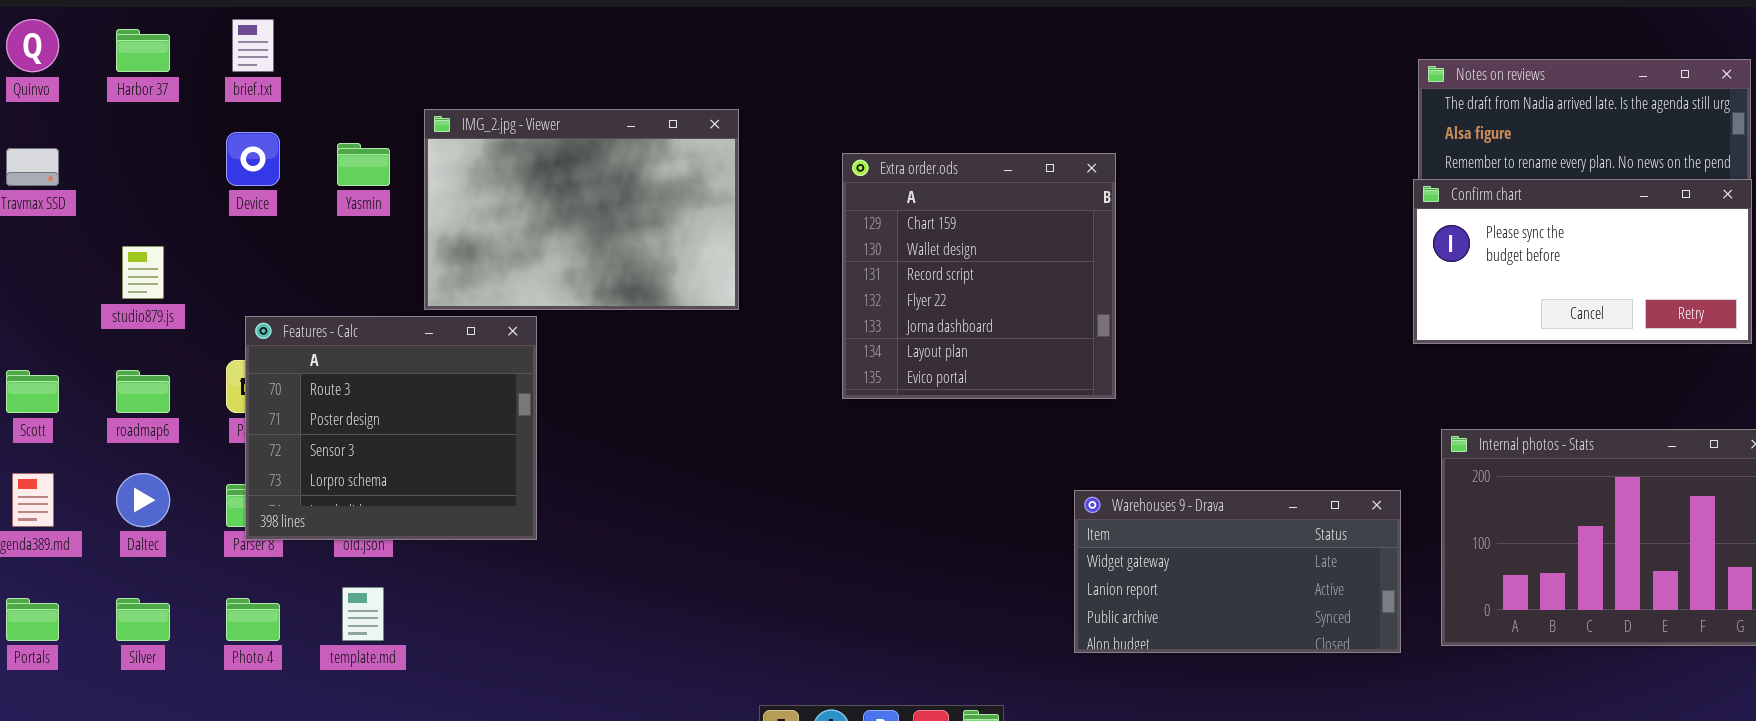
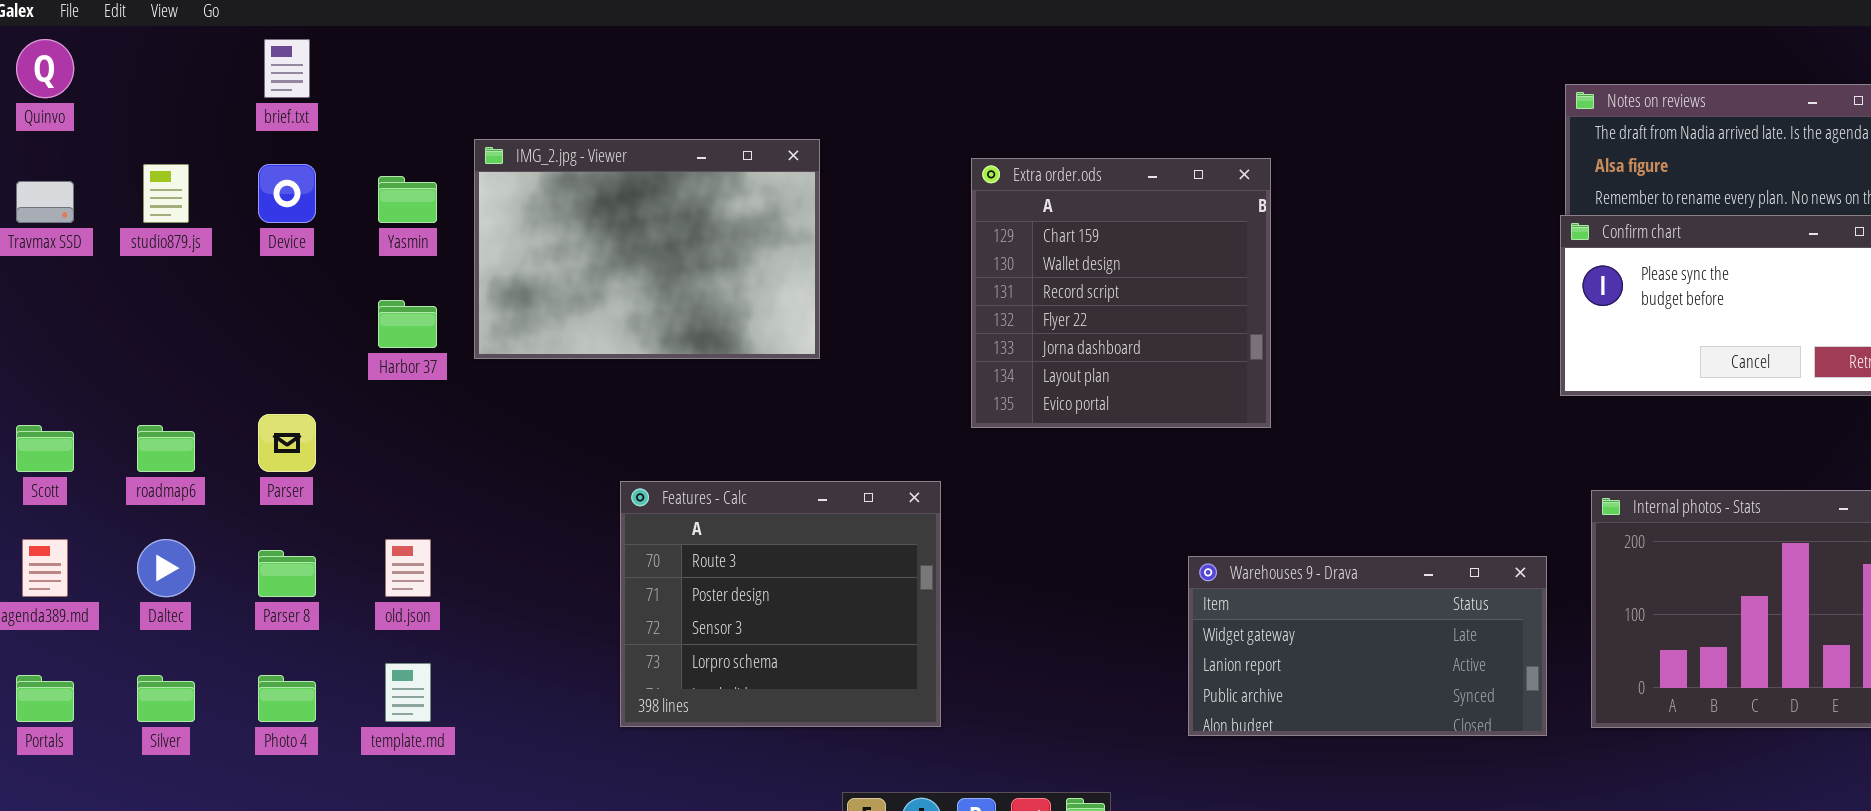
Harbor 37: [116,29,170,72] -> [378,300,437,348], moved
Extra order.ods: [842,153,1116,399] -> [971,158,1271,428], moved
studio879.js: [122,246,164,299] -> [143,164,189,223], moved
Features - Calc: [245,316,537,540] -> [620,481,941,727], moved

